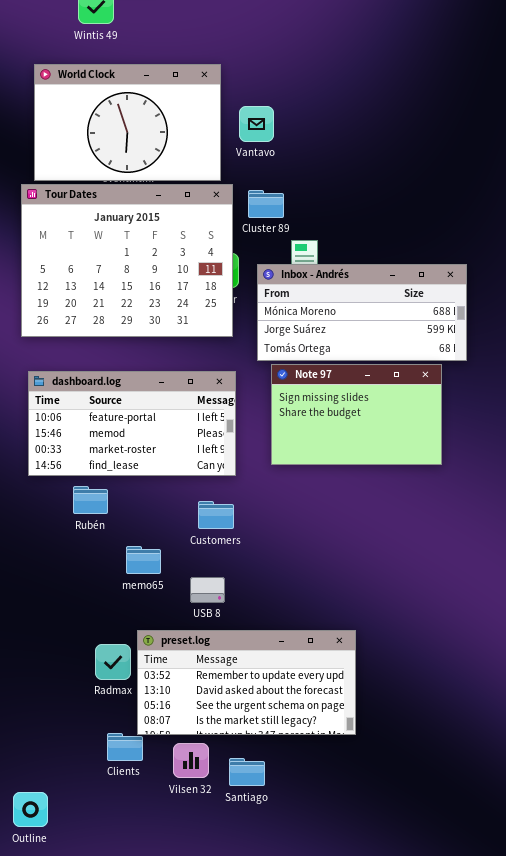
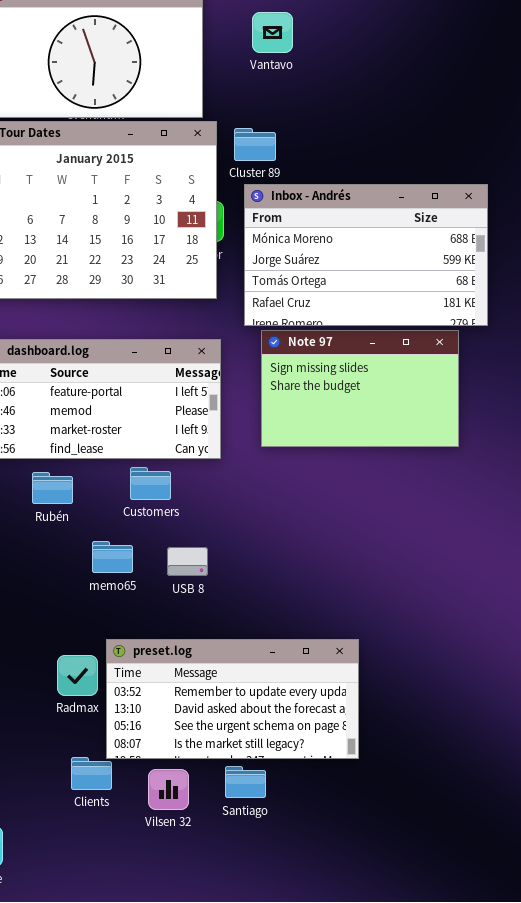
Vantavo: [239,106,274,142] -> [252,12,293,53], moved
Inbox - Andrés: [257,264,467,361] -> [244,184,488,326], resized
Customers: [198,501,234,529] -> [130,467,171,500], moved
USB 8: [190,577,225,603] -> [167,547,208,576], moved
Santiago: [229,758,265,786] -> [225,766,266,798], moved

